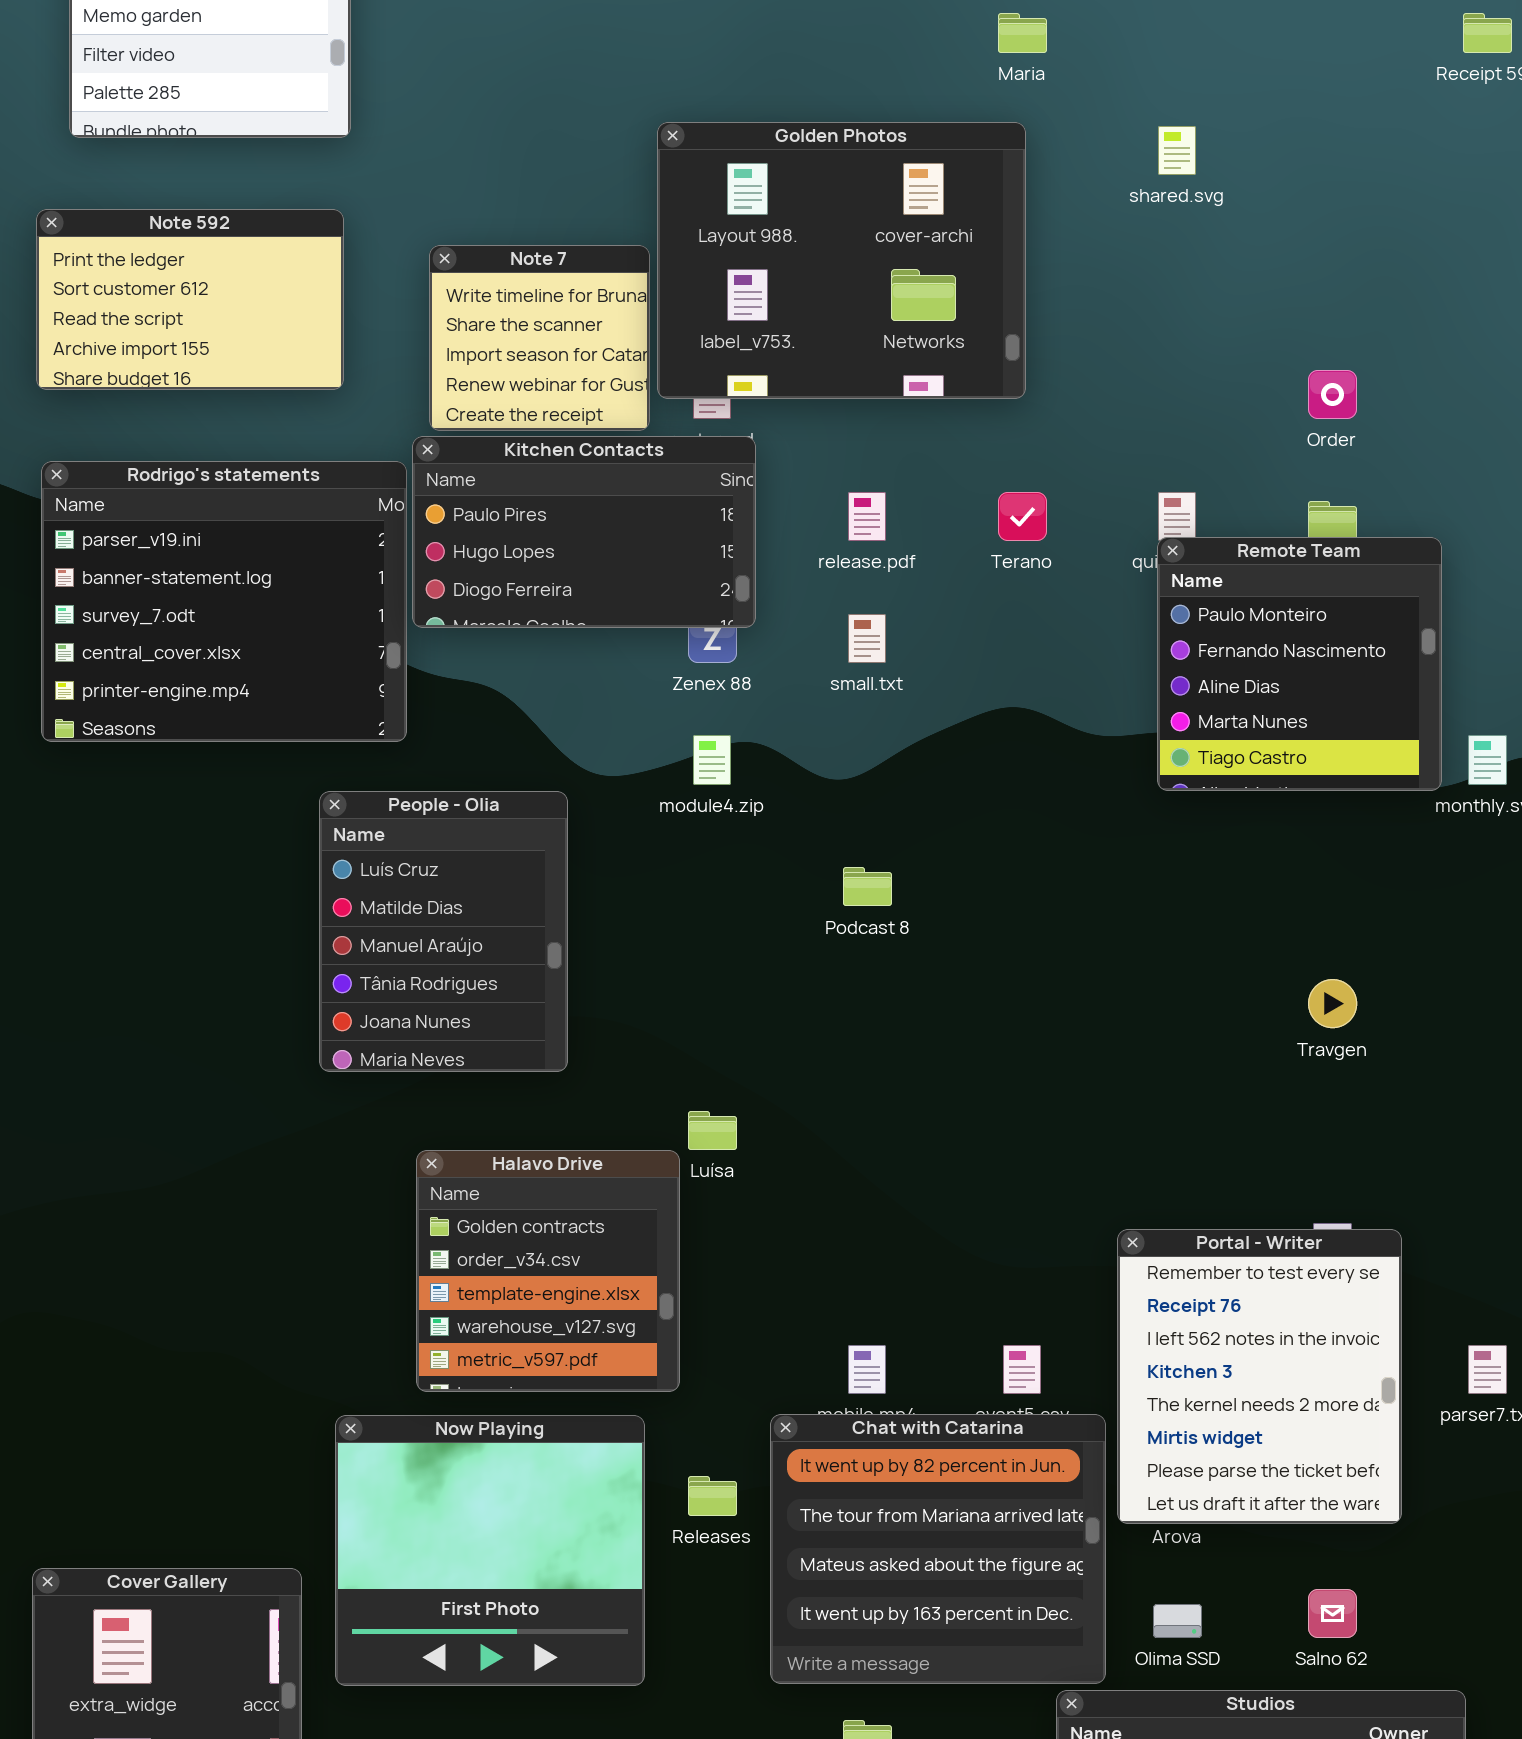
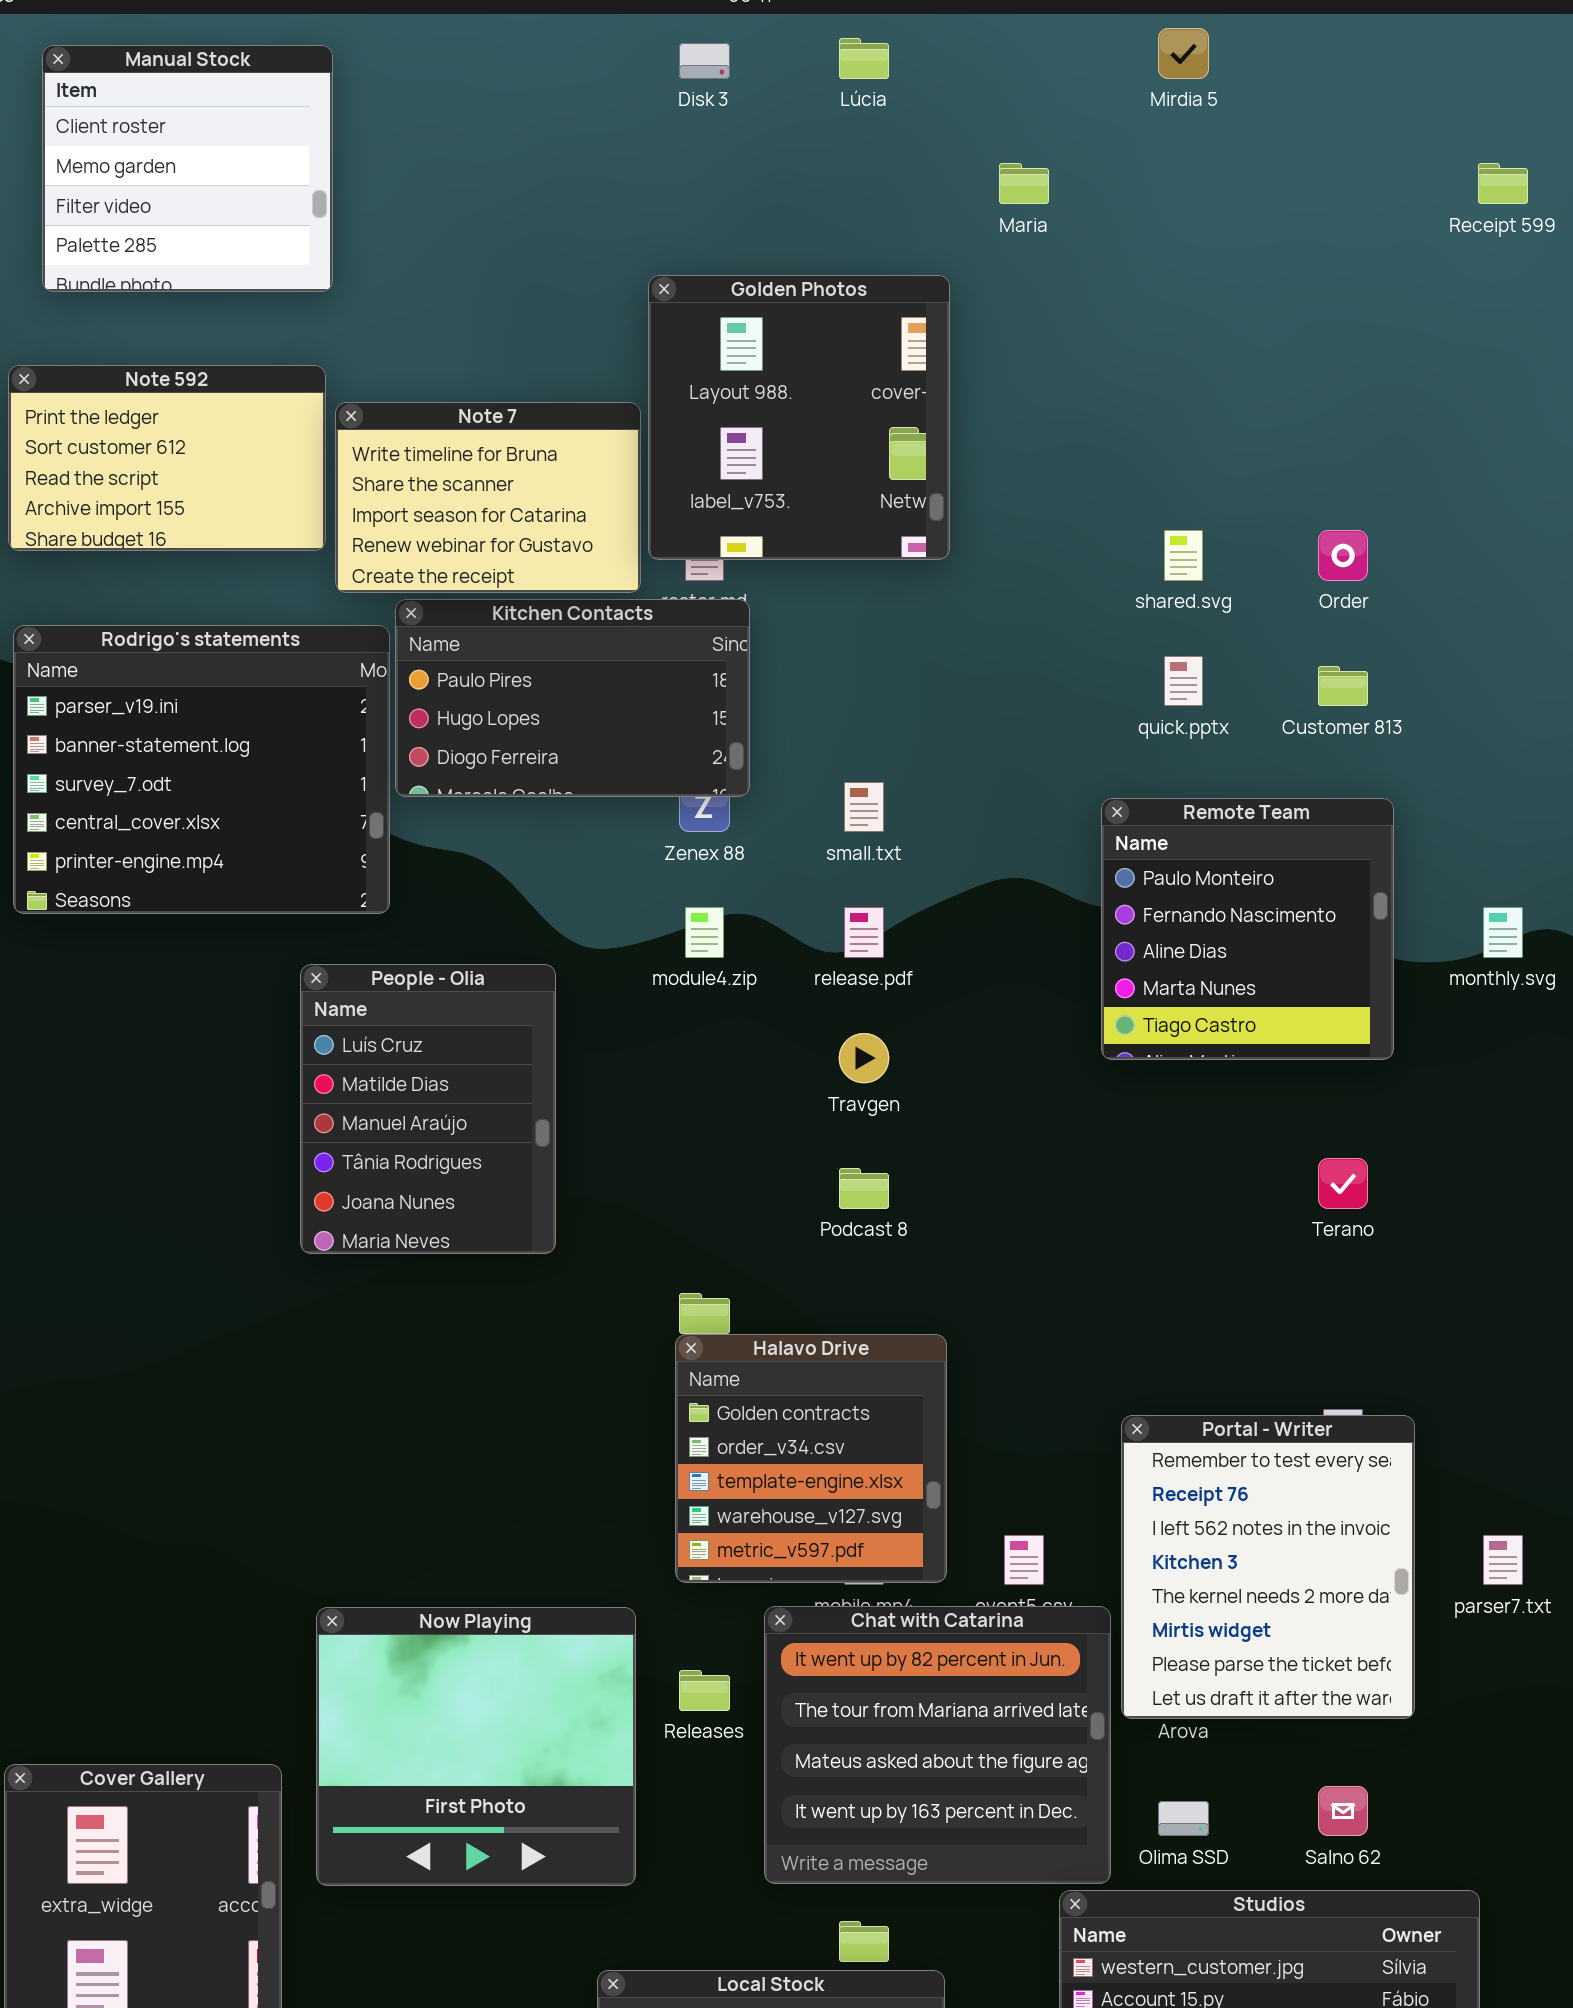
Golden Photos: [657,122,1026,399] -> [648,275,950,560], resized
shared.svg: [1158,126,1196,175] -> [1164,530,1203,581], moved
Note 7: [429,245,650,431] -> [335,402,641,593], resized
release.pdf: [848,492,886,541] -> [844,907,884,958], moved
Terano: [998,492,1047,541] -> [1318,1158,1368,1209], moved
Remote Team: [1157,537,1442,791] -> [1101,798,1394,1060], moved
Podcast 8: [843,867,892,906] -> [839,1168,889,1209], moved
Travgen: [1308,979,1357,1028] -> [839,1033,889,1083], moved
Halavo Drive: [416,1150,680,1392] -> [675,1334,947,1583], moved

